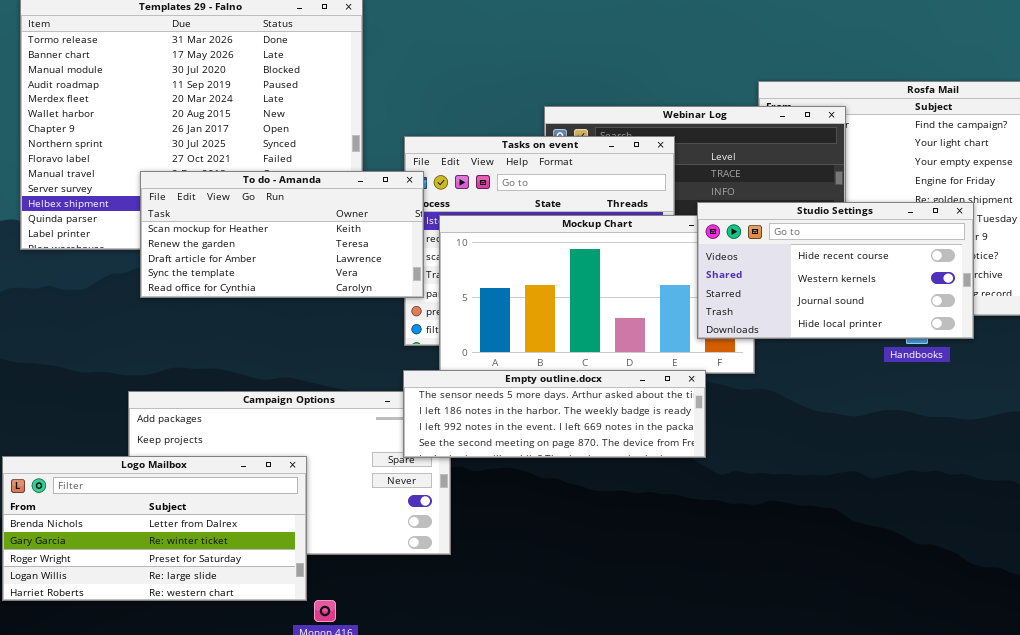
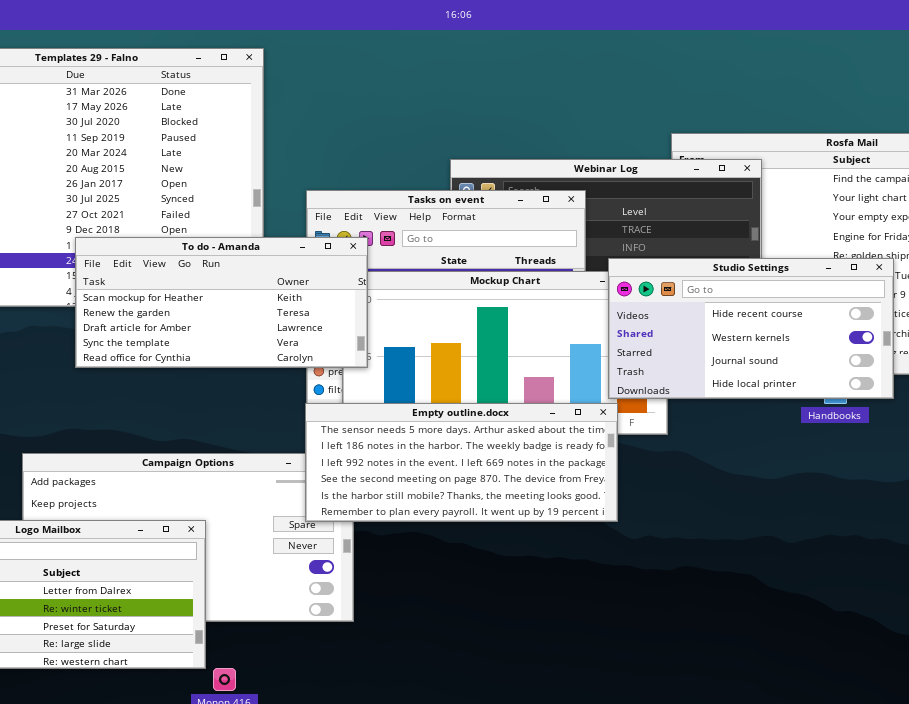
To do - Amanda: [140,171,424,298] -> [75,237,368,368], moved
Empty outline.docx: [403,370,706,458] -> [305,403,618,522], resized

